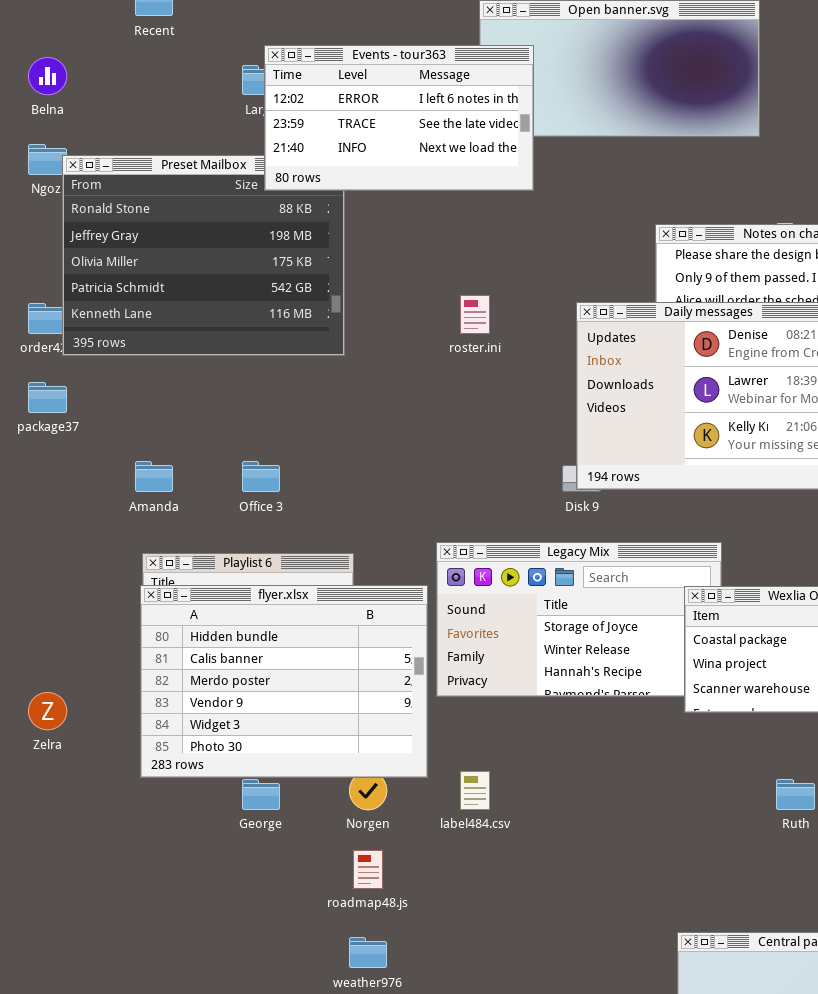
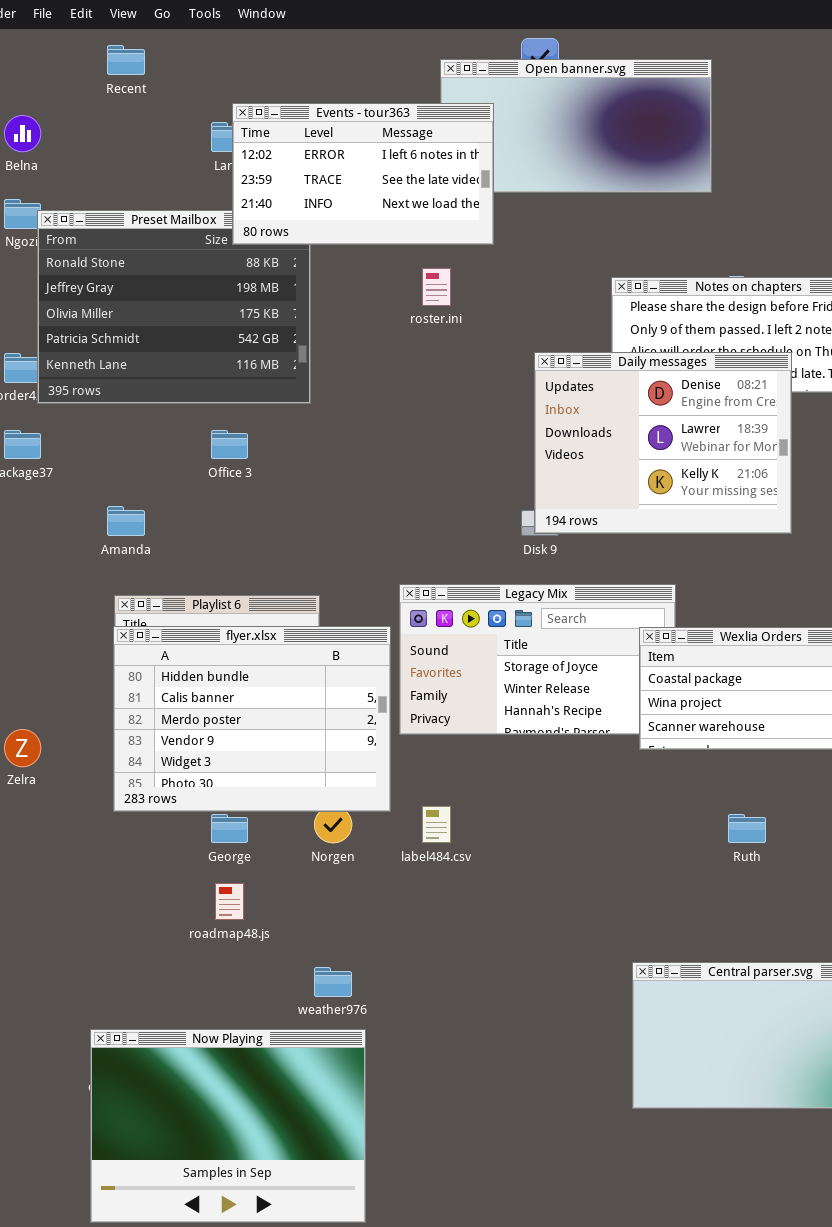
roster.ini: [460,295,490,334] -> [422,268,451,306], moved
Office 3: [242,461,280,492] -> [211,430,248,459], moved
roadmap48.js: [353,850,383,889] -> [215,883,244,920], moved

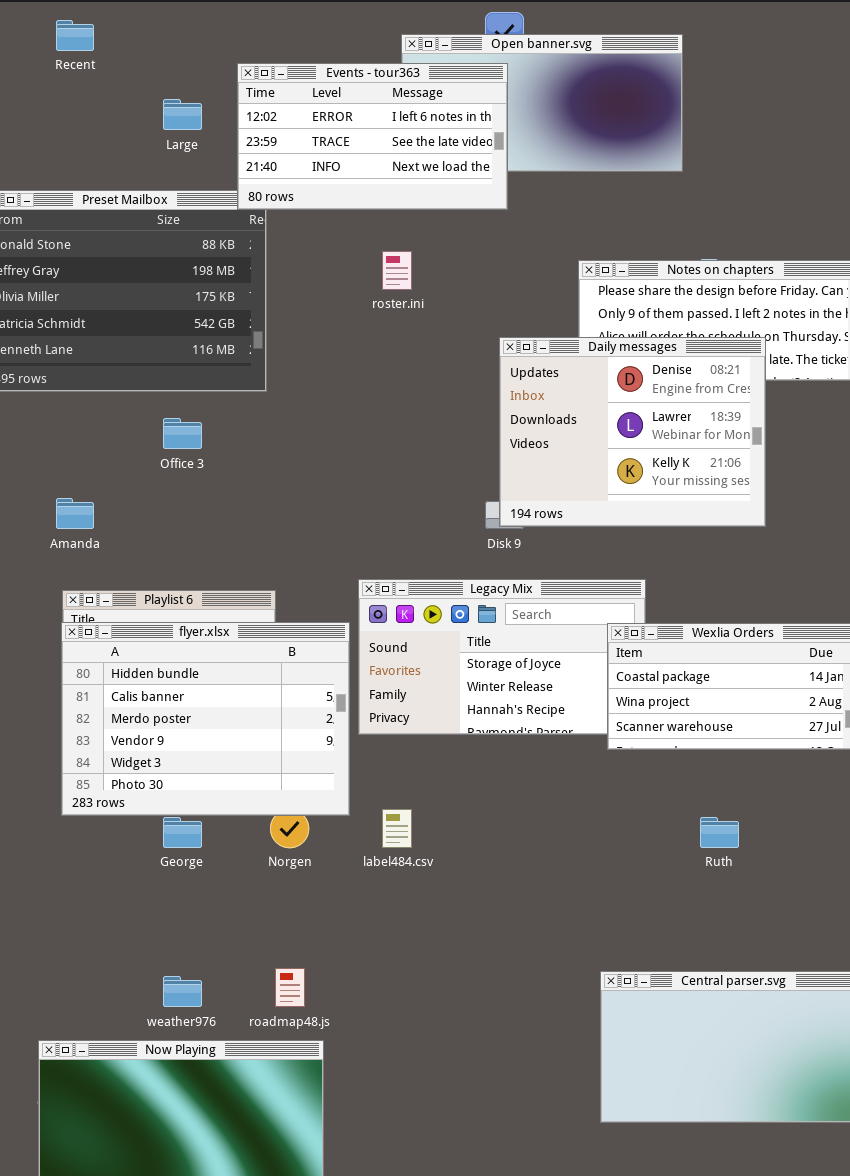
Events - tour363: [232,103,494,245] -> [237,63,508,210], moved
roadmap48.js: [215,883,244,920] -> [275,968,305,1007], moved
weather976: [314,967,352,997] -> [163,976,202,1007], moved

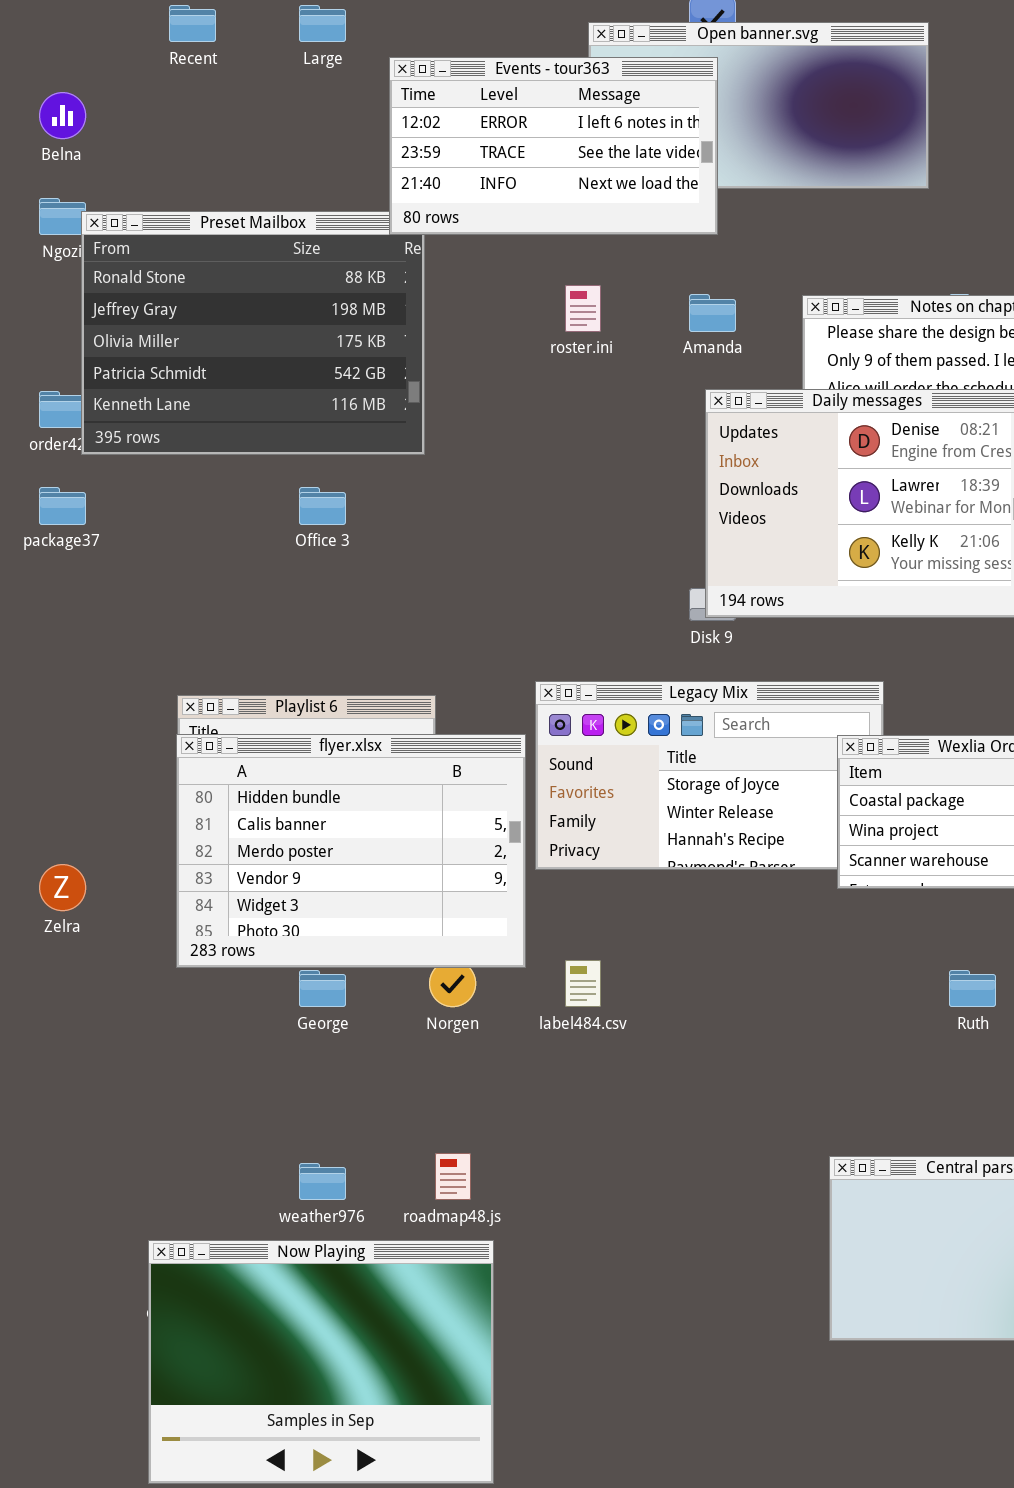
Large: [163,99,202,130] -> [299,5,346,42], moved
Amanda: [56,498,94,529] -> [689,294,736,332], moved

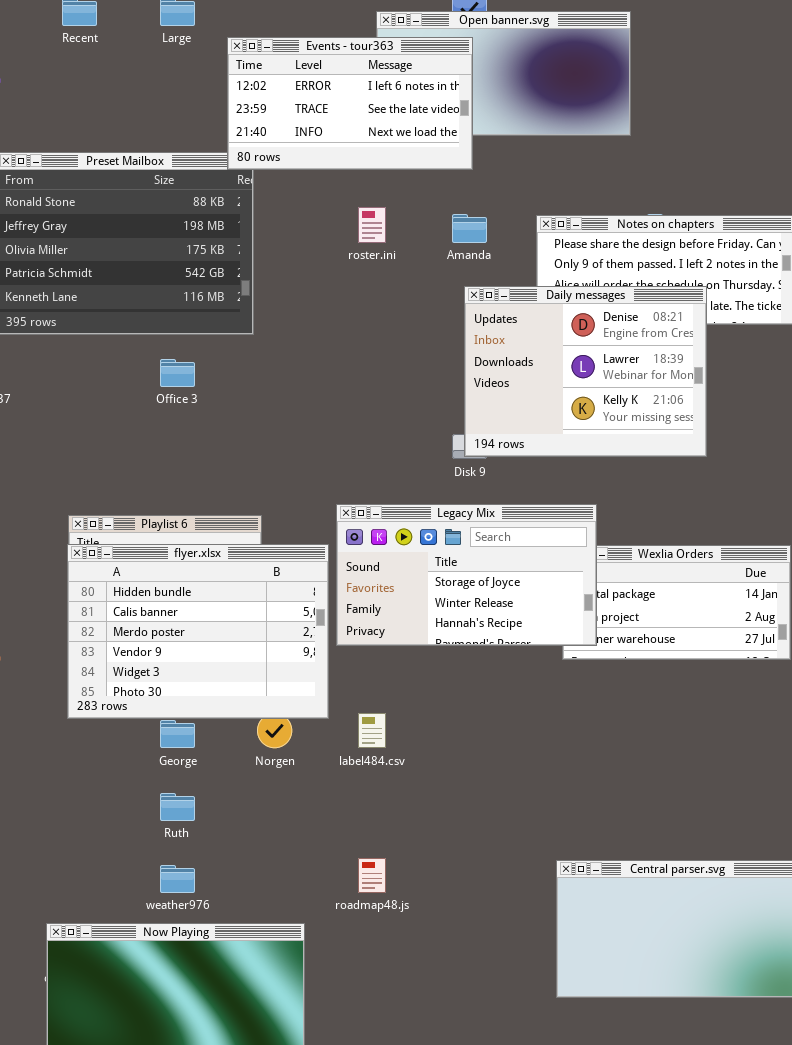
Legacy Mix: [535,681,884,870] -> [336,504,597,646], raised
Ruth: [949,970,996,1007] -> [160,793,195,821], moved
roadmap48.js: [435,1153,471,1200] -> [358,858,386,893], moved

